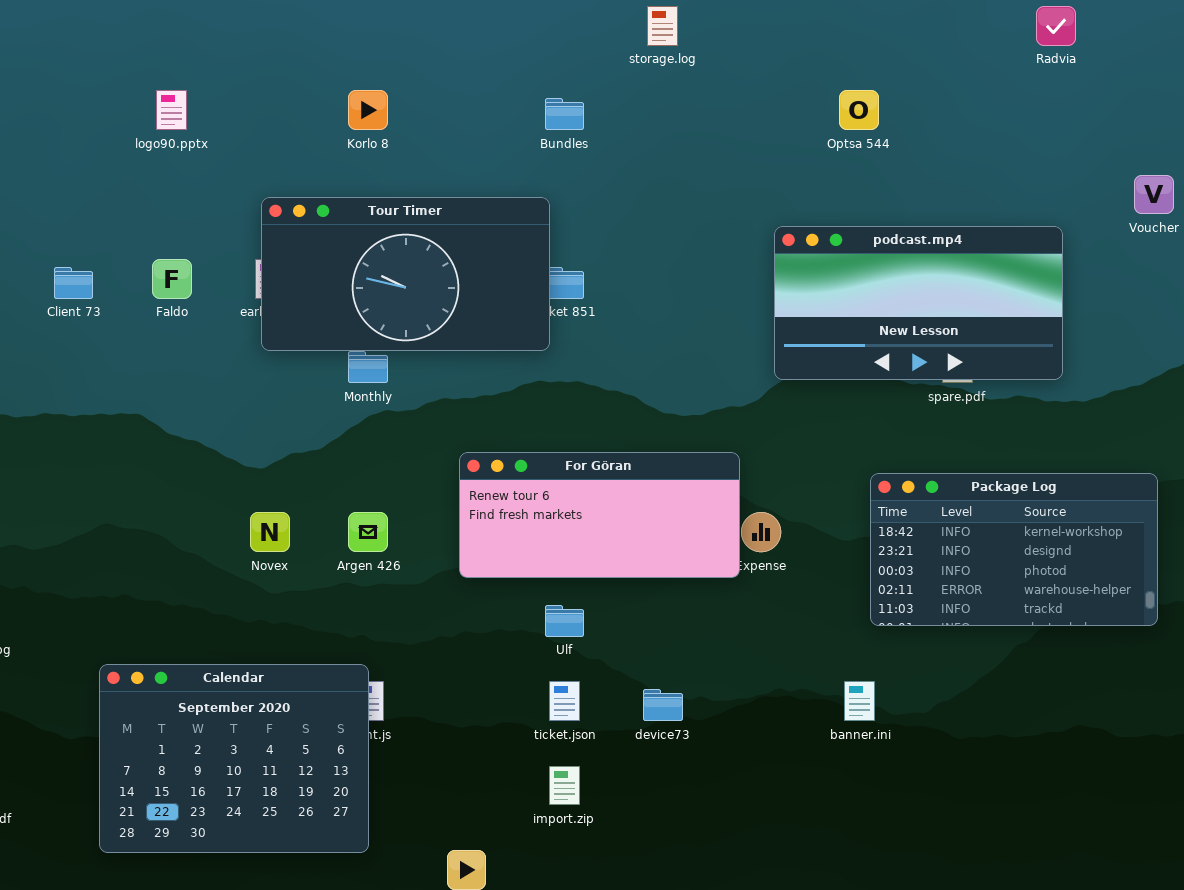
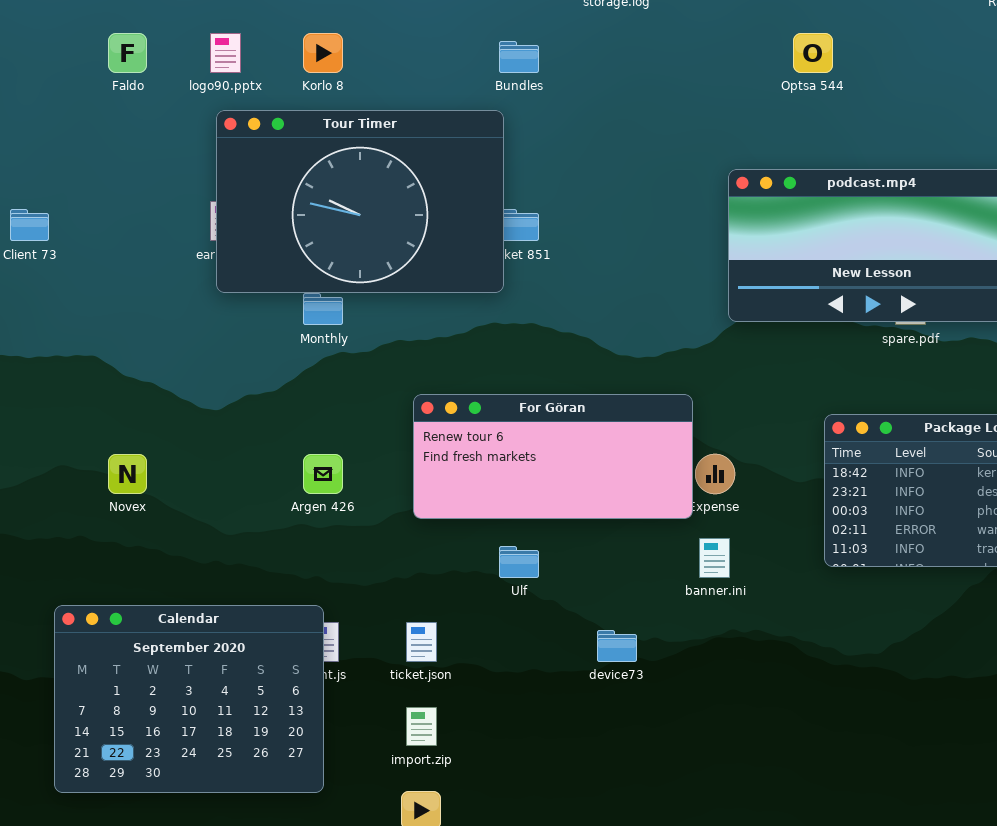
logo90.pptx: [156,90,187,130] -> [210,33,241,73], moved
Tour Timer: [261,197,550,351] -> [216,110,504,293], resized
Faldo: [152,259,192,299] -> [108,33,147,73], moved
Novex: [250,512,290,552] -> [108,454,147,494], moved
ticket.json: [549,681,580,721] -> [406,622,437,662], moved
banner.ini: [844,681,875,721] -> [699,538,730,578], moved
import.zip: [549,766,580,805] -> [406,707,437,746], moved

